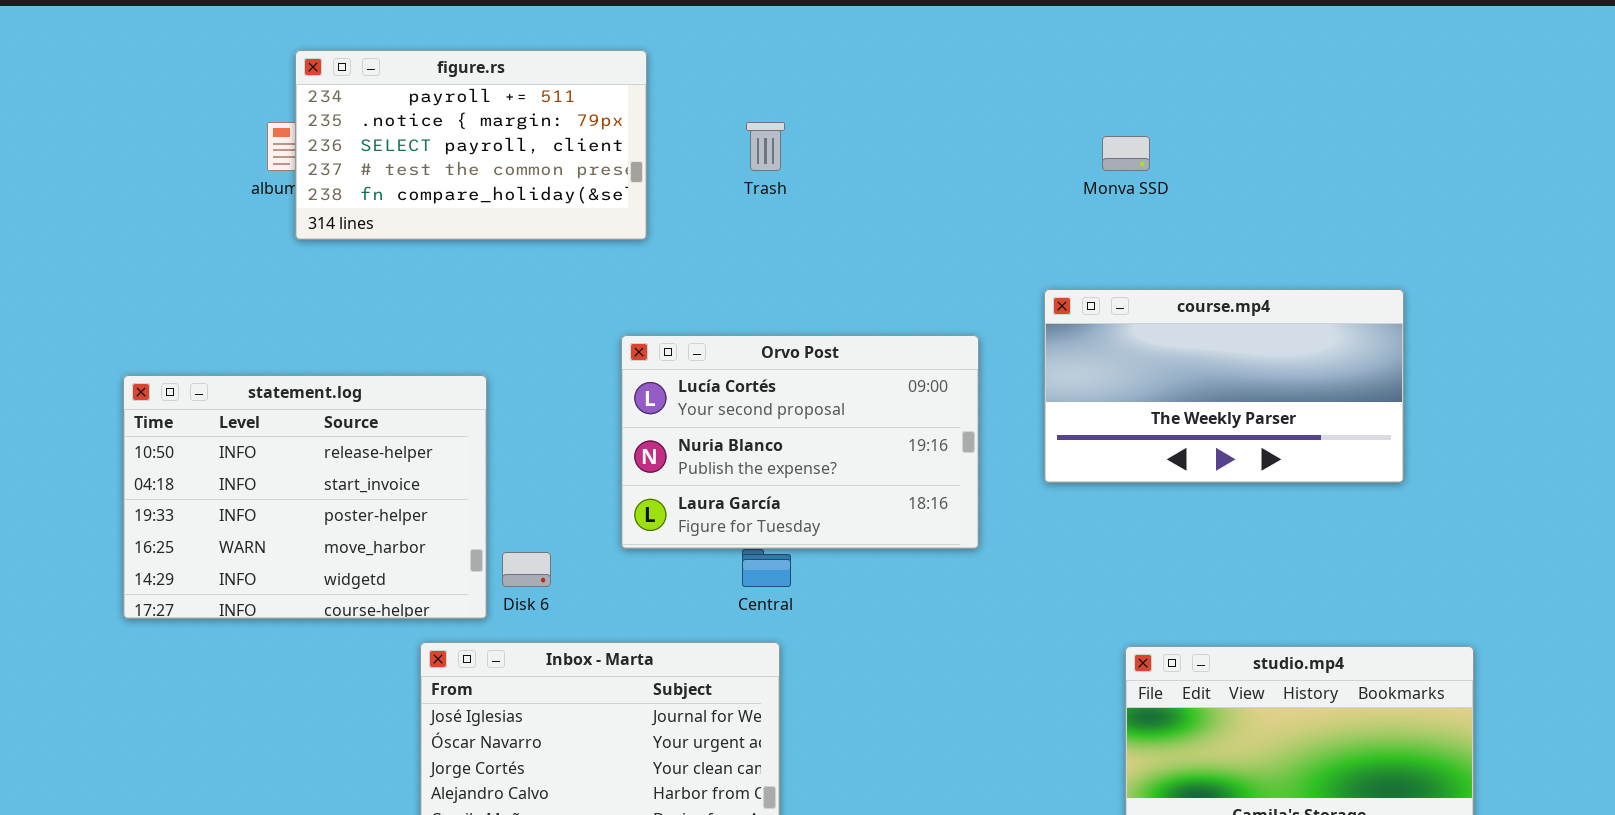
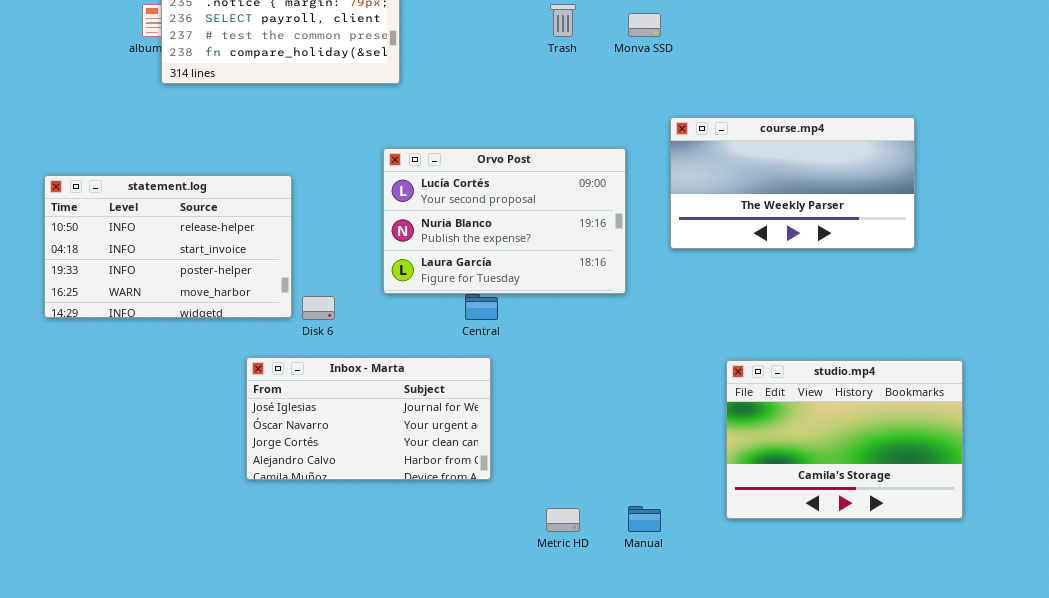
Trash: [746,122,785,171] -> [550,4,576,37], moved
Monva SSD: [1102,136,1150,171] -> [628,13,661,37], moved
statement.log: [123,375,487,619] -> [44,175,292,318], resized

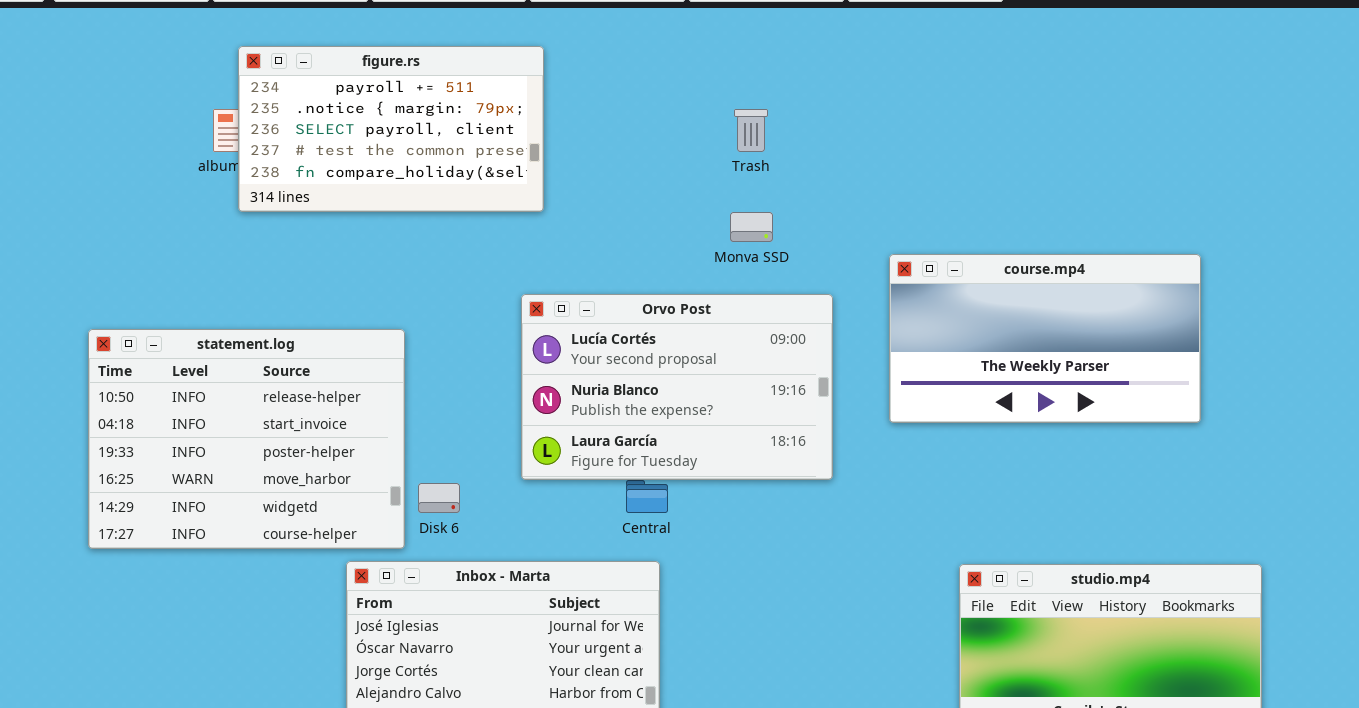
Monva SSD: [628,13,661,37] -> [730,212,773,242], moved
statement.log: [44,175,292,318] -> [88,329,405,549], resized

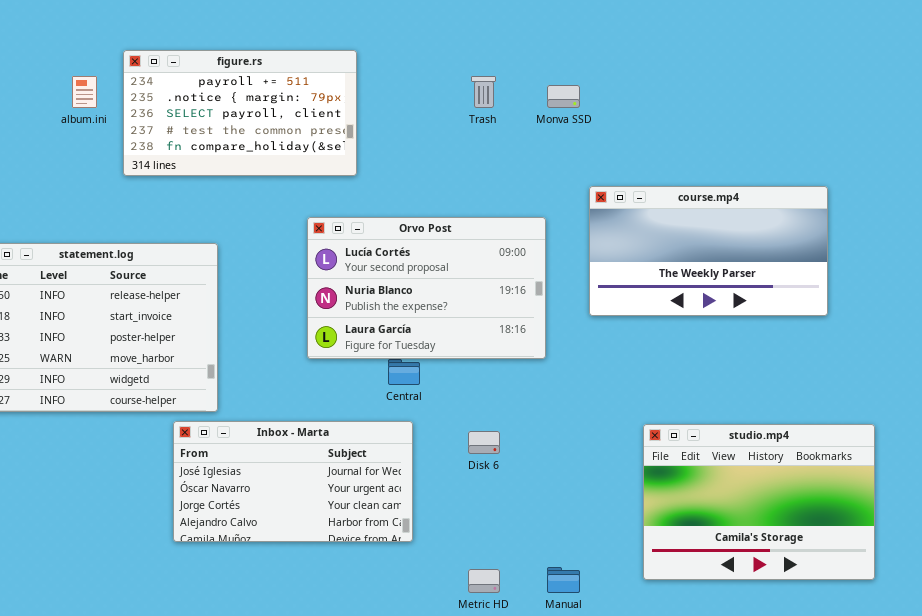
figure.rs: [238,46,544,212] -> [123,50,357,176], moved
Monva SSD: [730,212,773,242] -> [547,85,580,108], moved
Disk 6: [418,483,460,513] -> [468,431,500,454], moved

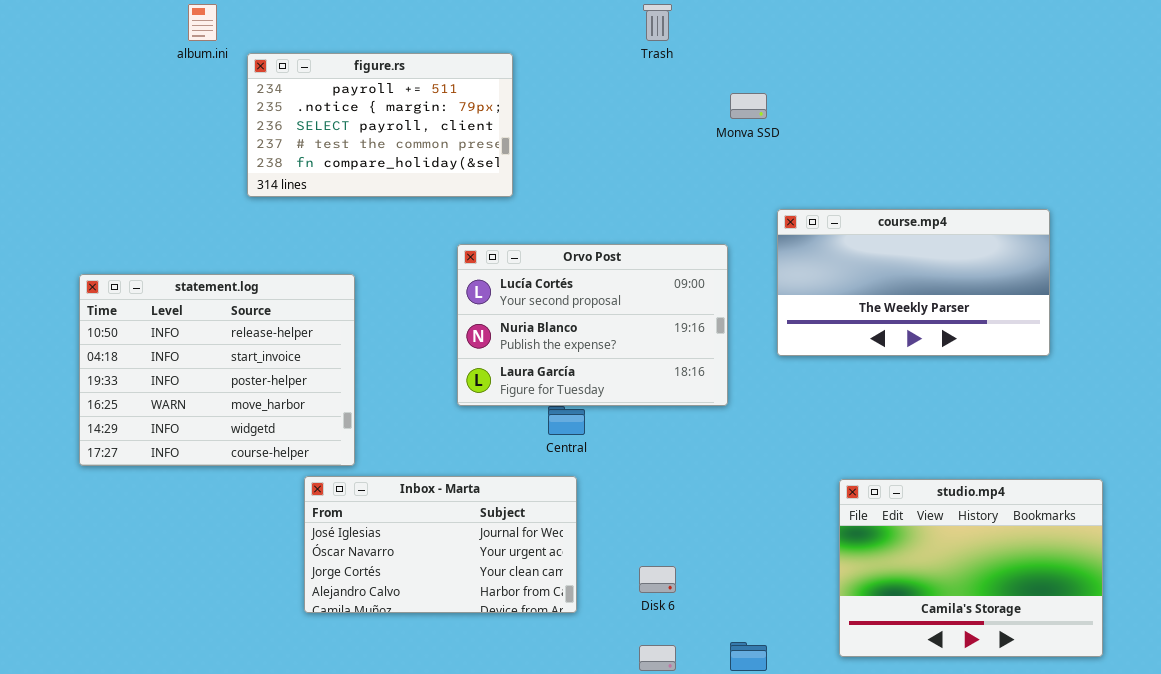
album.ini: [72,76,97,108] -> [188,4,217,41], moved
Trash: [471,76,496,108] -> [643,4,672,41], moved
Disk 6: [468,431,500,454] -> [639,566,676,593], moved

